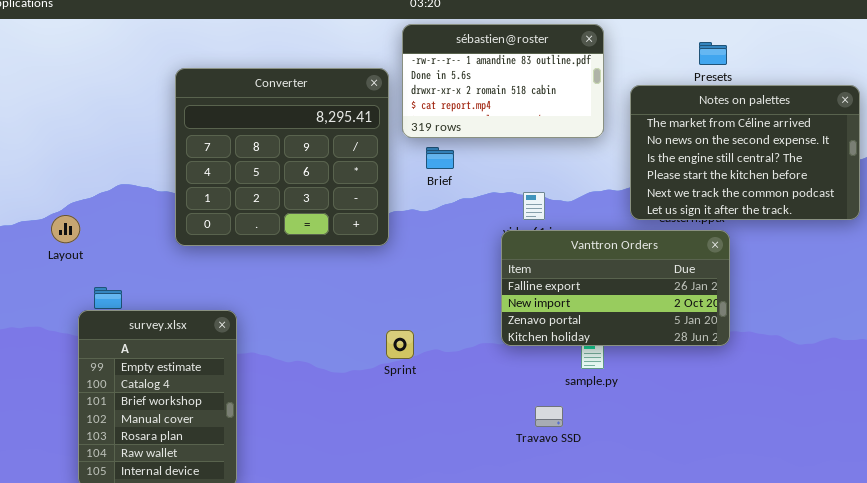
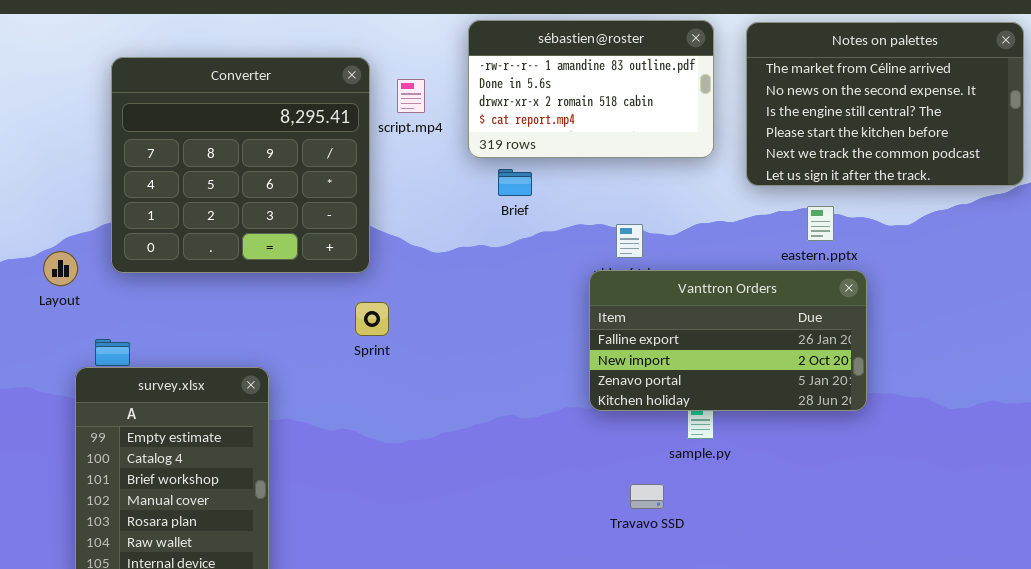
Converter: [175,68,389,246] -> [111,57,370,273], moved
Notes on palettes: [630,85,860,220] -> [746,22,1024,186], moved
Sprint: [386,330,414,359] -> [355,302,389,336], moved

